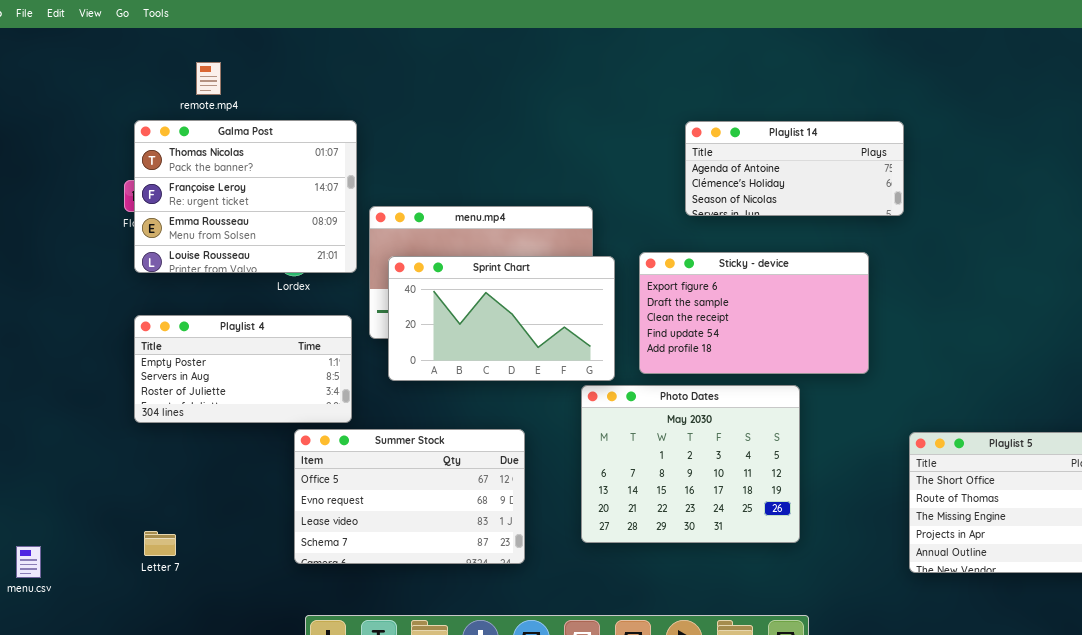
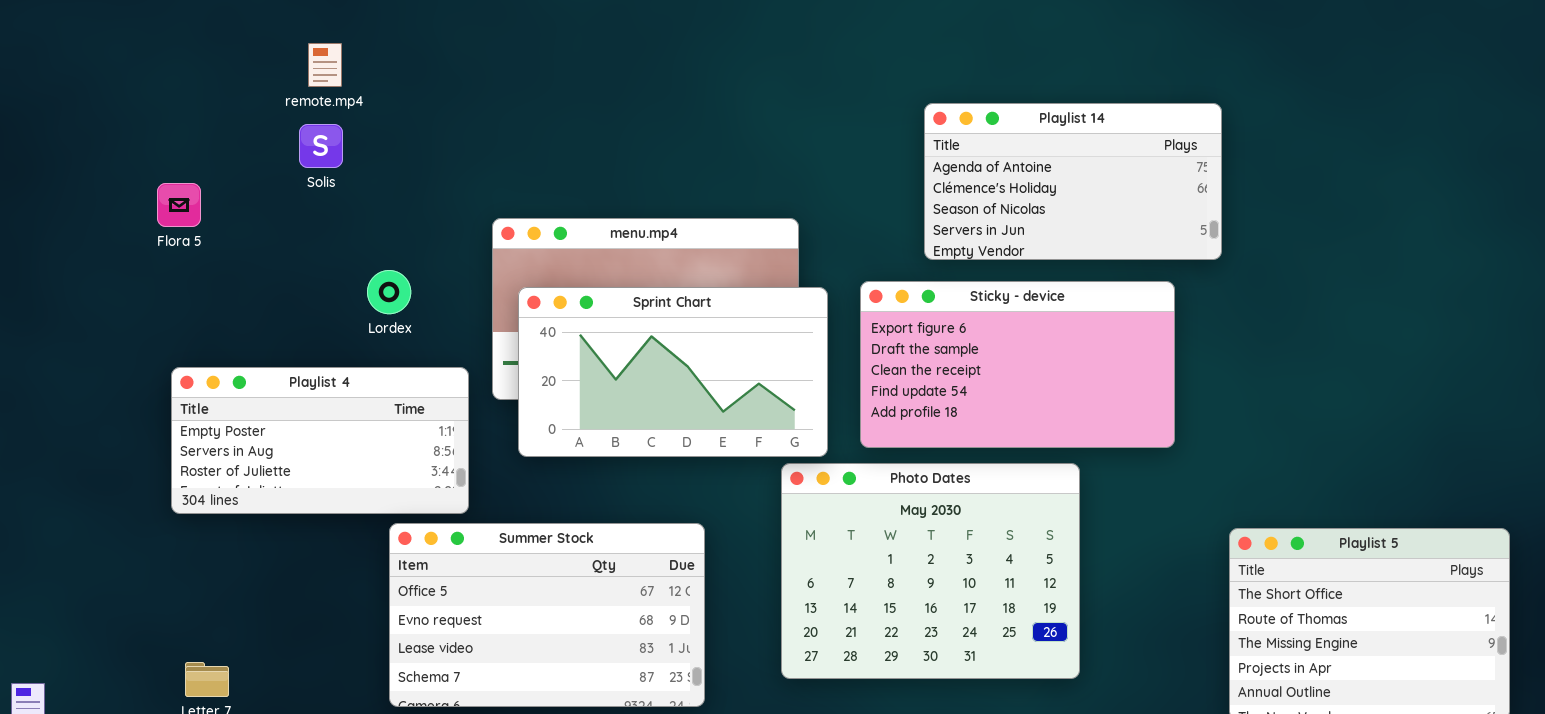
remote.mp4: [196,62,221,95] -> [308,43,342,87], moved
Galma Post: [134,120,357,273] -> none, closed
Playlist 14: [685,121,904,216] -> [924,103,1222,260], resized

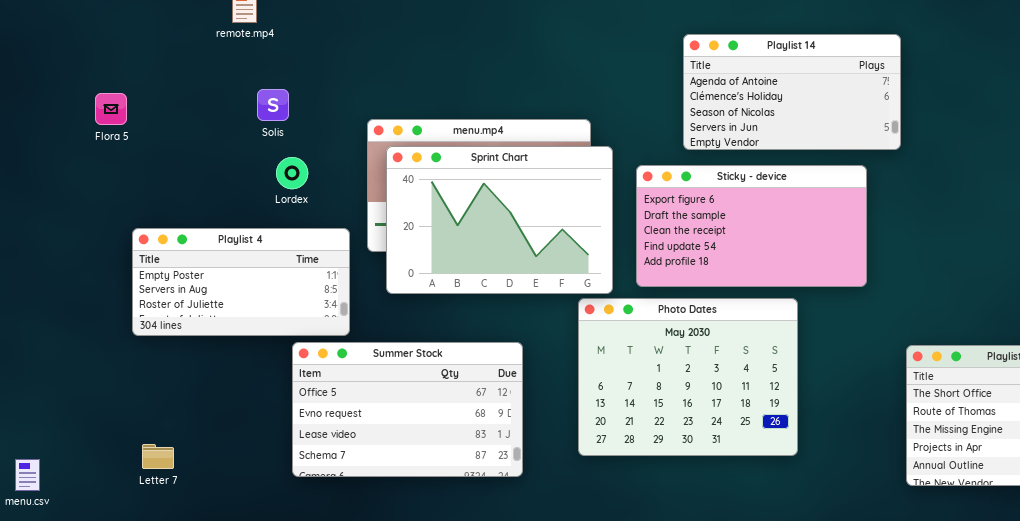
Solis: [299,124,343,168] -> [257,89,289,121], moved
Flora 5: [157,183,201,227] -> [95,93,127,125], moved
Sprint Chart: [518,287,828,457] -> [386,146,613,294], resized

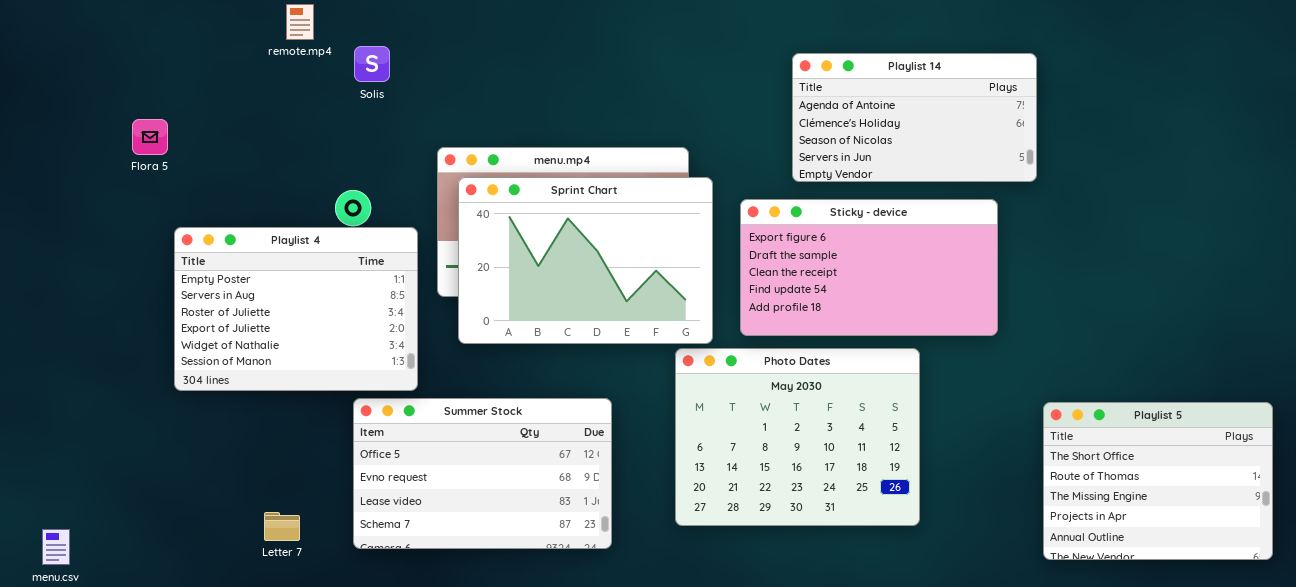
Solis: [257,89,289,121] -> [354,46,390,82], moved
Playlist 4: [132,228,350,336] -> [174,227,418,391], resized
Letter 7: [142,444,174,469] -> [264,512,300,541], moved

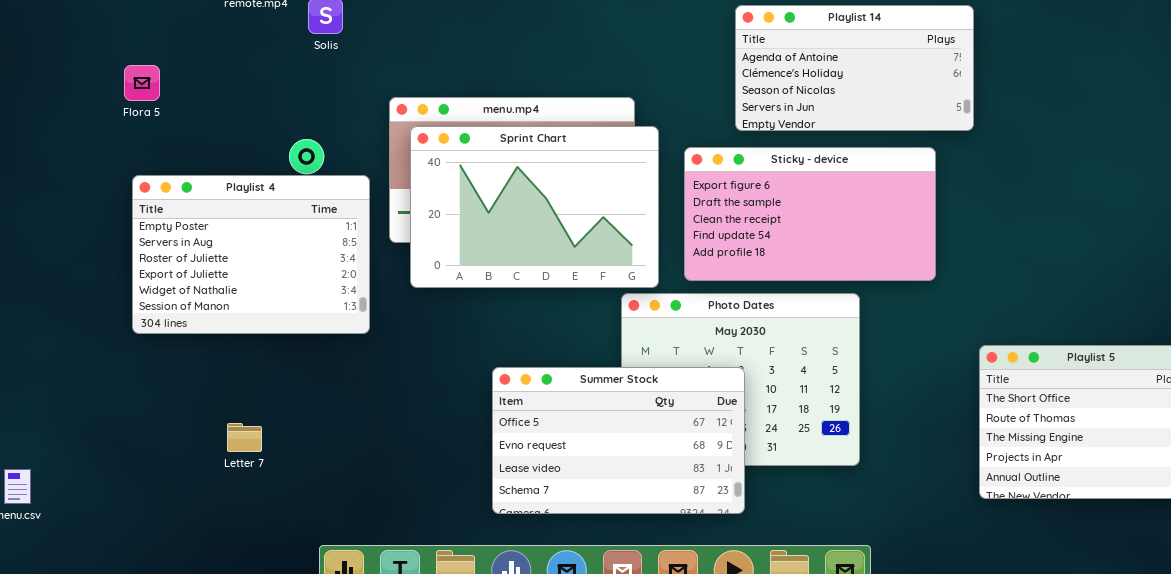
Flora 5: [132,119,168,155] -> [124,65,160,101], moved
Summer Stock: [353,398,612,549] -> [492,367,745,514], moved
Letter 7: [264,512,300,541] -> [227,423,262,452], moved

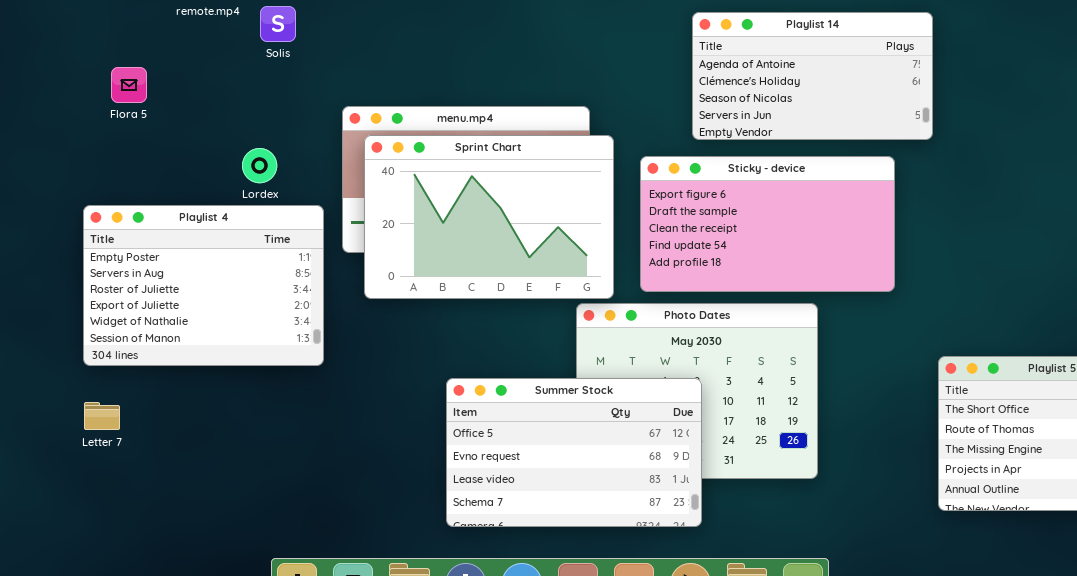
Flora 5: [124,65,160,101] -> [111,67,147,103], moved
Playlist 4: [132,175,370,334] -> [83,205,324,366], moved
Letter 7: [227,423,262,452] -> [84,402,120,430], moved

